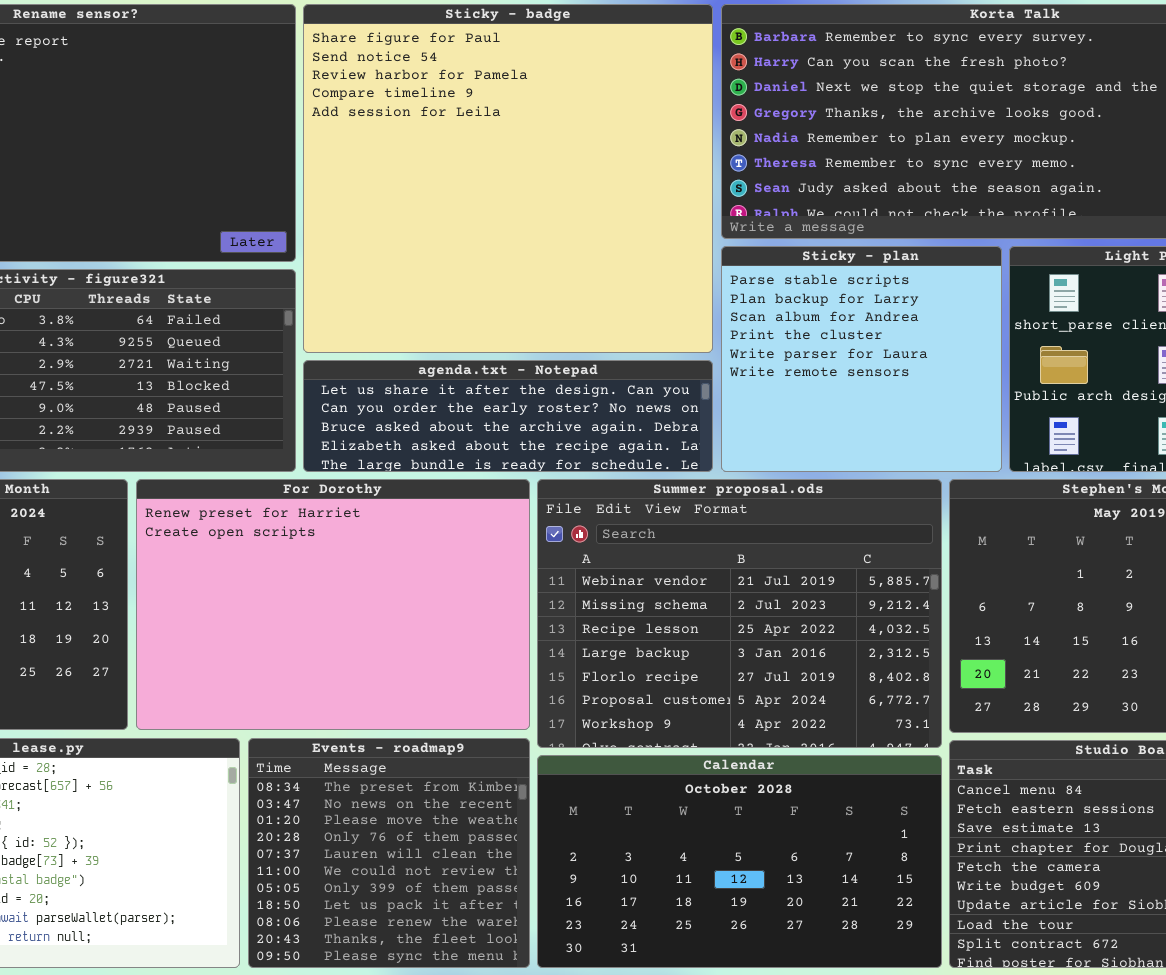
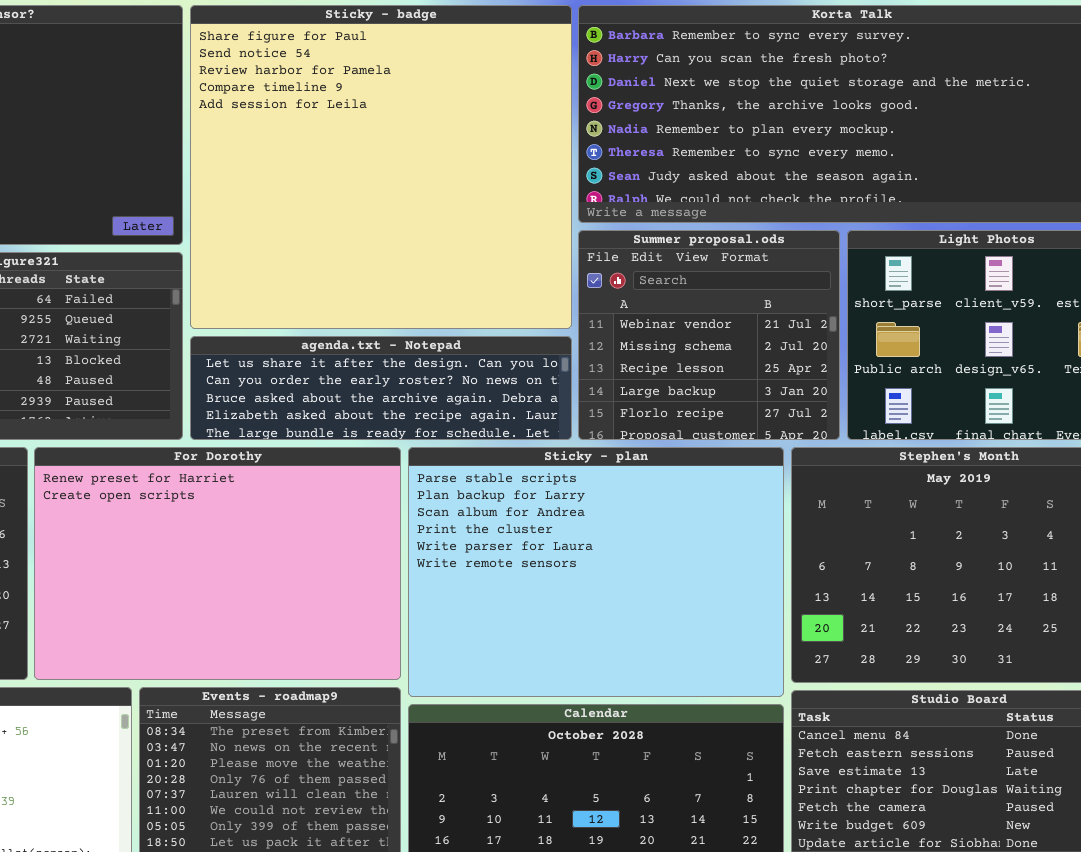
Sticky - plan: [721,246,1002,472] -> [408,447,784,697], moved, resized
Summer proposal.ods: [537,479,942,748] -> [578,230,840,440], moved, resized

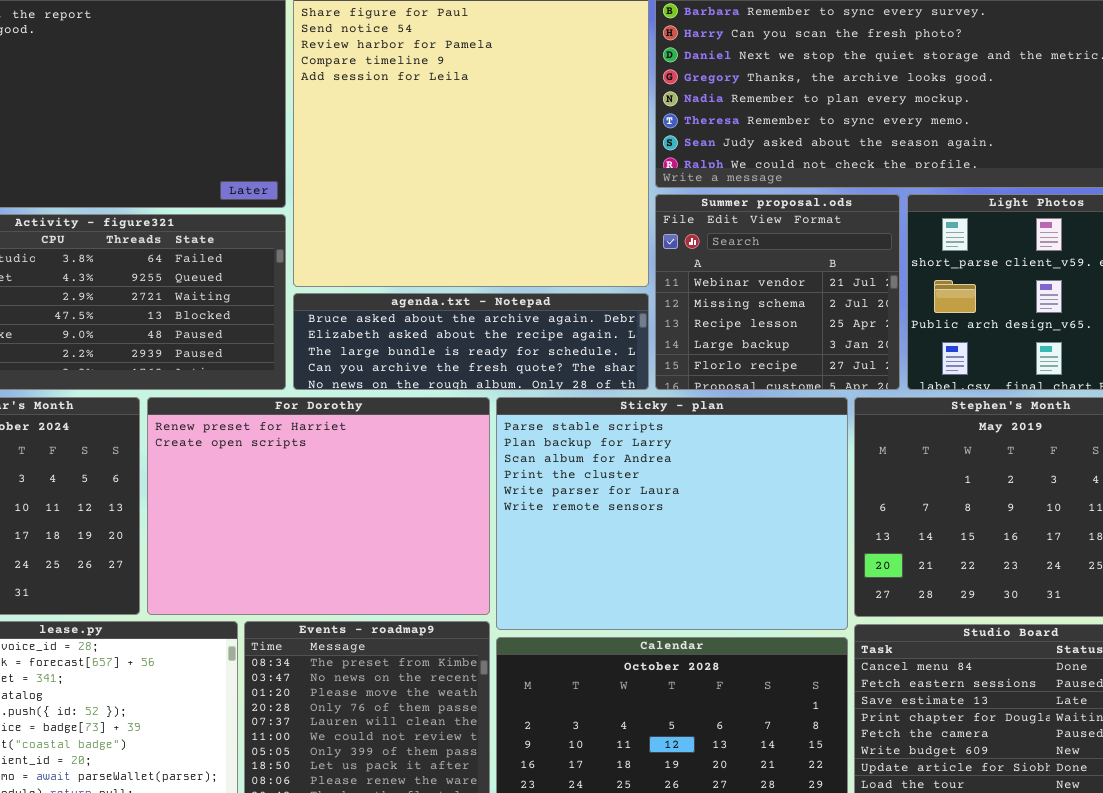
agenda.txt - Notepad: [190,336,572,440] -> [293,293,649,390], scrolled down 2 rows

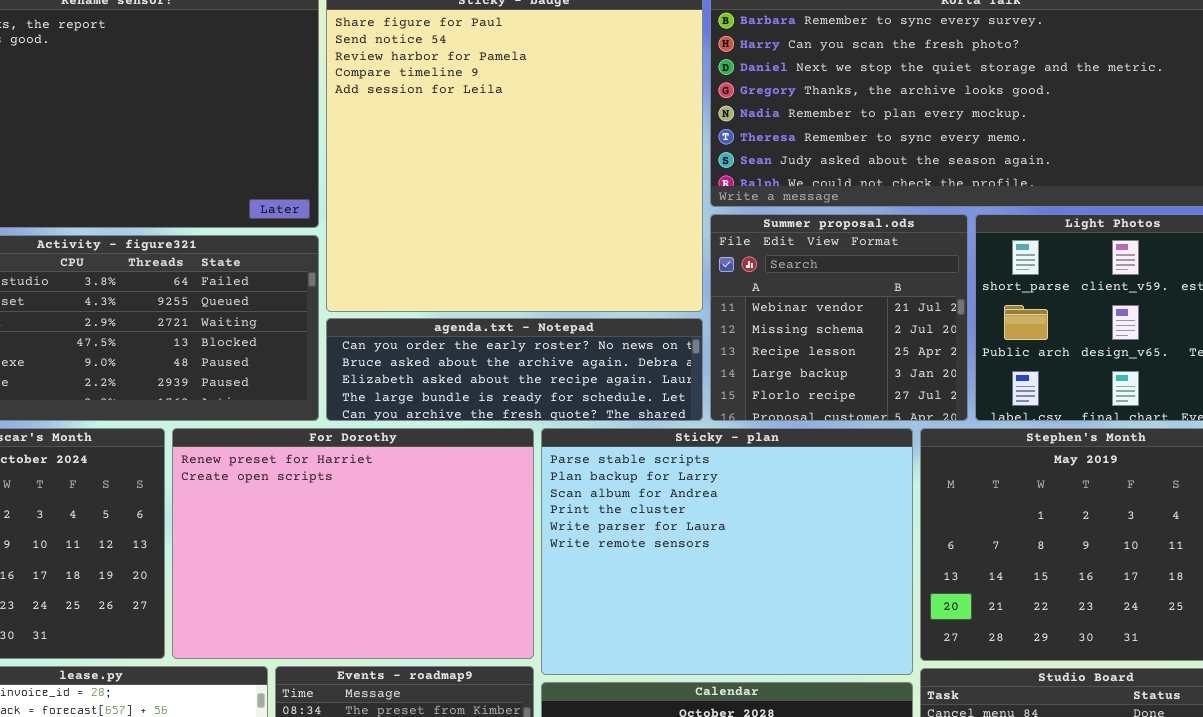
agenda.txt - Notepad: [293,293,649,390] -> [326,318,703,421], scrolled up 1 row

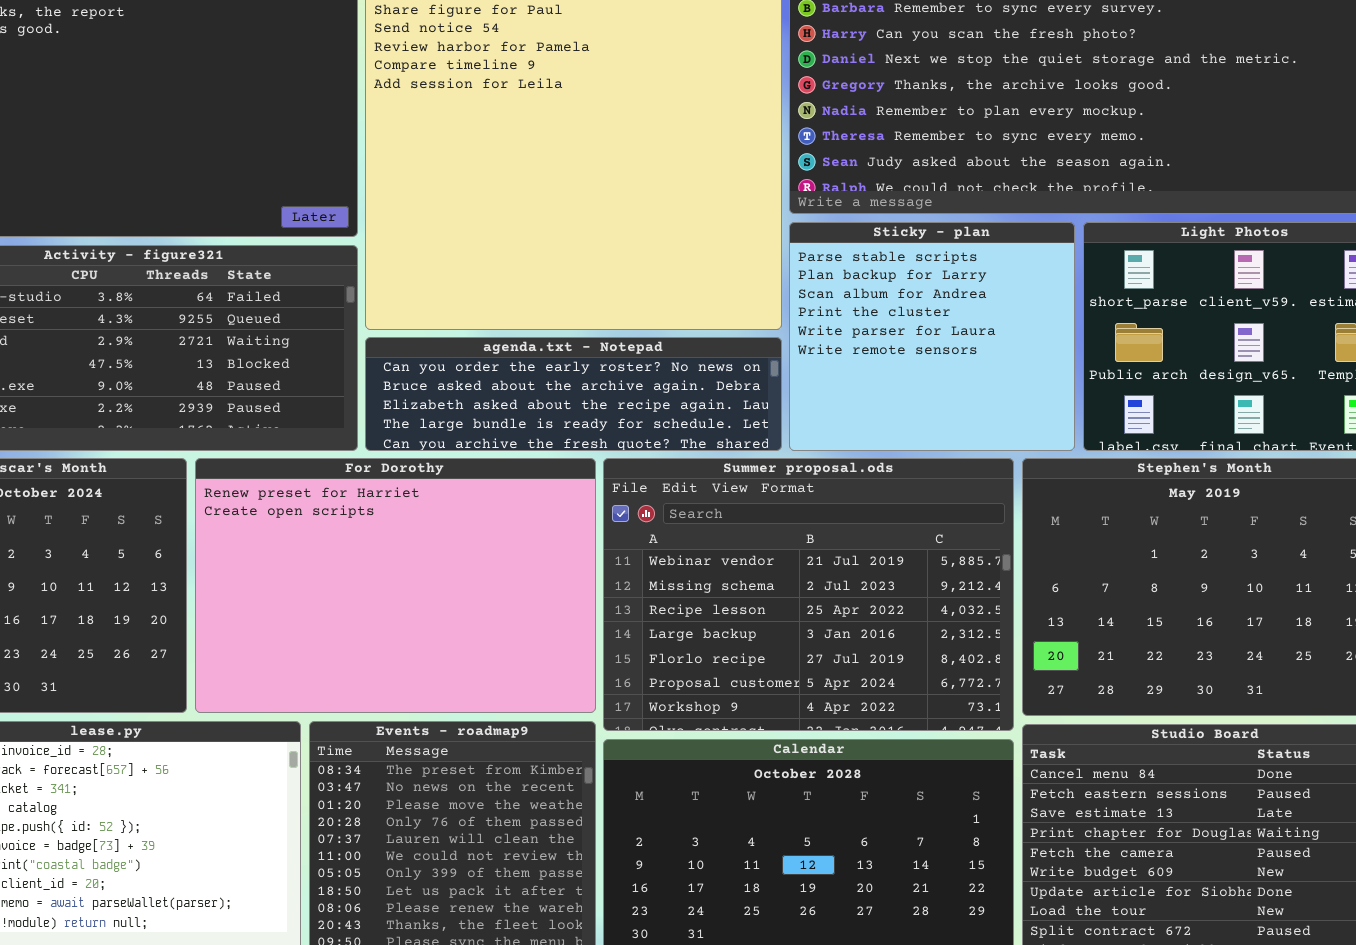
Summer proposal.ods: [710,214,968,421] -> [603,458,1014,731], moved, resized
Sticky - plan: [541,428,913,675] -> [789,222,1075,451], moved, resized

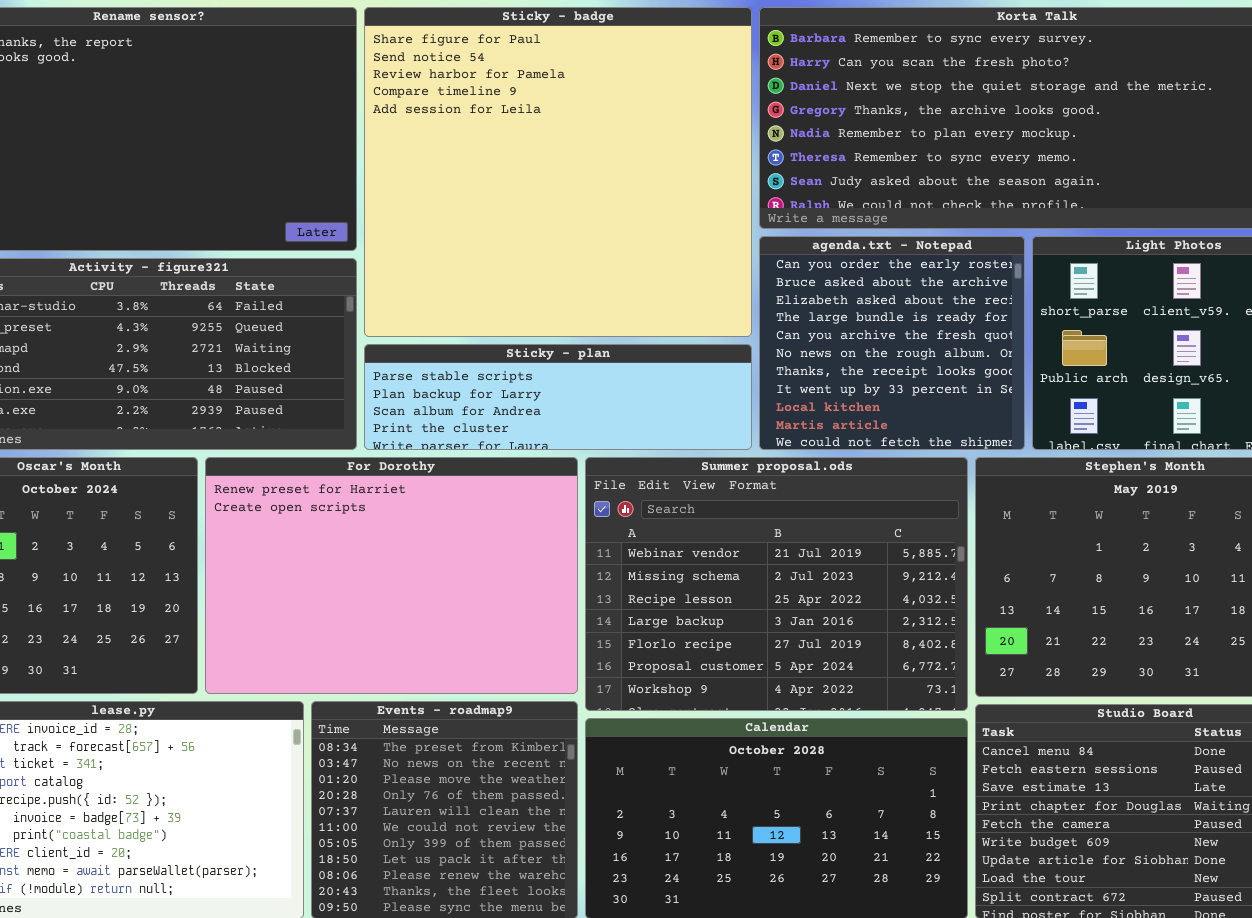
Sticky - plan: [789,222,1075,451] -> [364,344,752,450], moved, resized
agenda.txt - Notepad: [365,337,782,451] -> [759,236,1025,450], moved, resized

